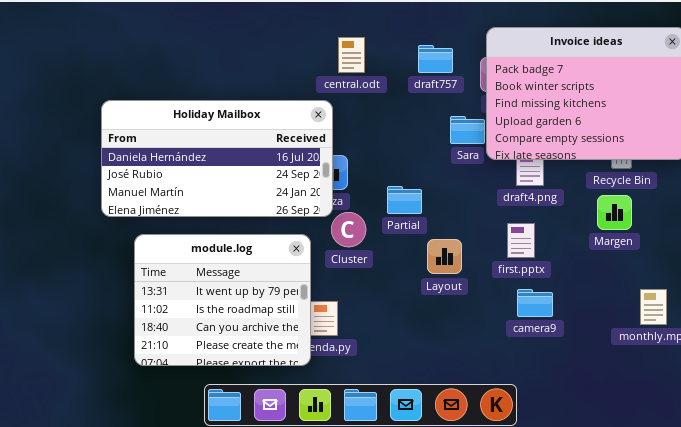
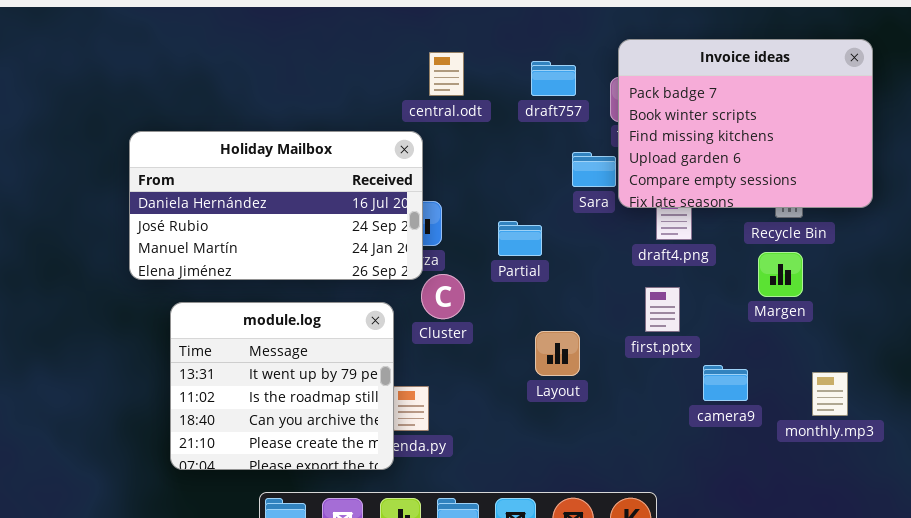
Partial: [387,186,422,214] -> [498,221,542,256], moved
Layout: [427,239,462,274] -> [535,331,580,376], moved
camera9: [517,289,553,317] -> [703,365,748,401], moved

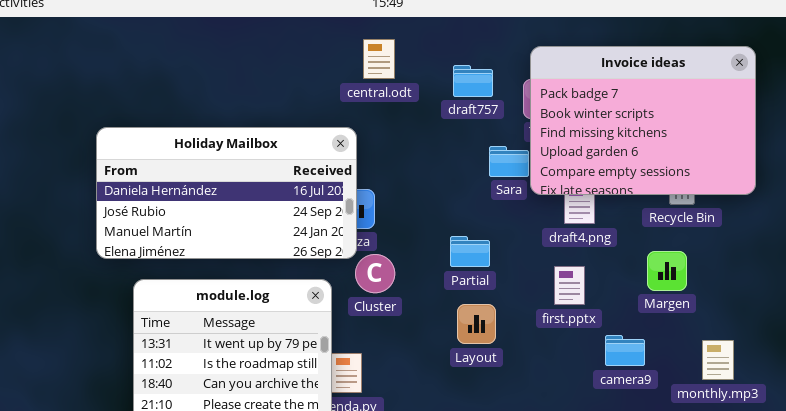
central.odt: [429,52,464,96] -> [363,39,395,79], moved
Partial: [498,221,542,256] -> [450,236,490,267], moved
Margen: [758,252,803,297] -> [647,251,687,291], moved

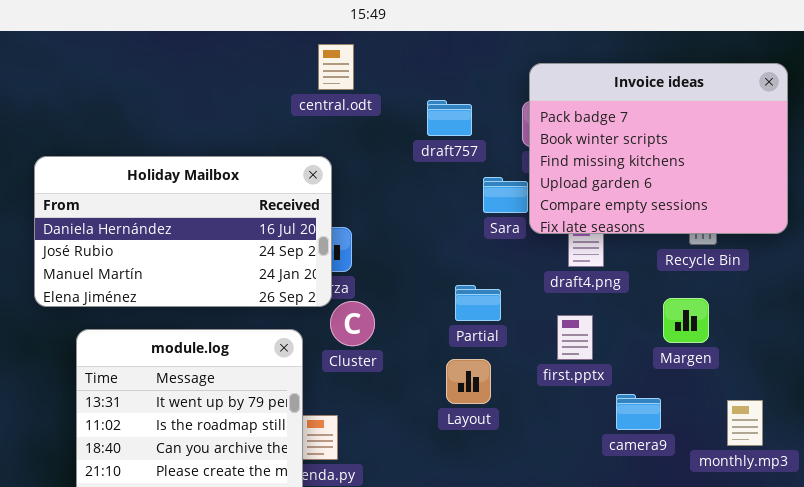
central.odt: [363,39,395,79] -> [318,44,354,90], moved
draft757: [453,65,493,97] -> [427,100,472,136], moved
Partial: [450,236,490,267] -> [455,285,501,321], moved

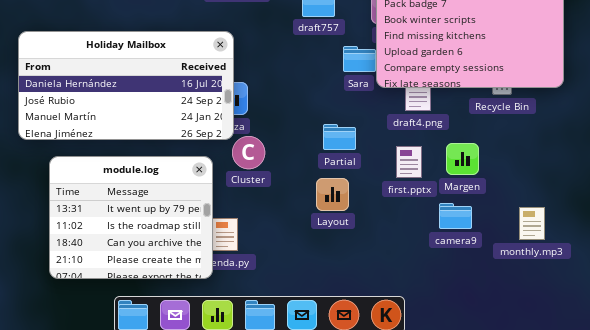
Margen: [663,298,709,343] -> [446,143,479,175], moved

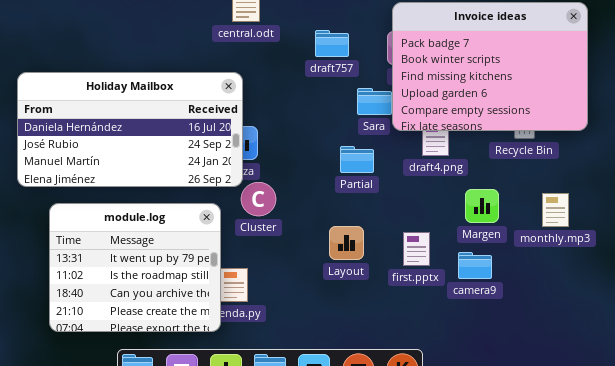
Partial: [323,124,356,150] -> [340,146,374,173], moved
first.pptx: [396,146,422,178] -> [403,232,430,266], moved
monthly.mp3: [519,207,545,240] -> [542,193,569,227], moved

